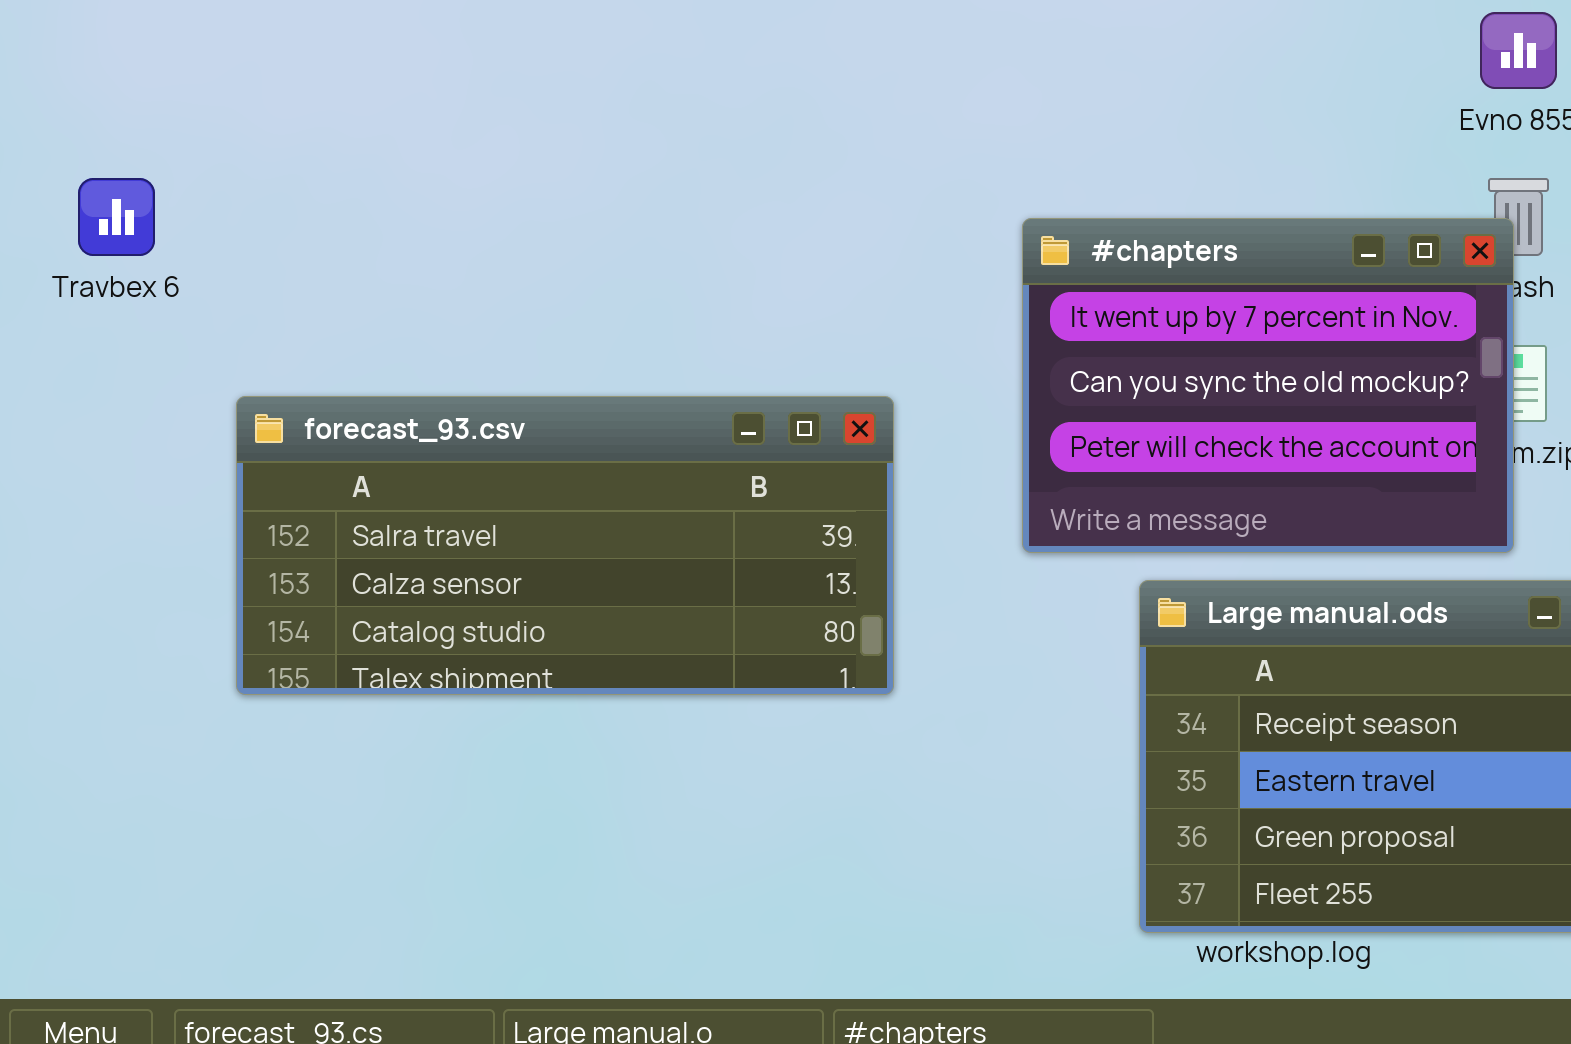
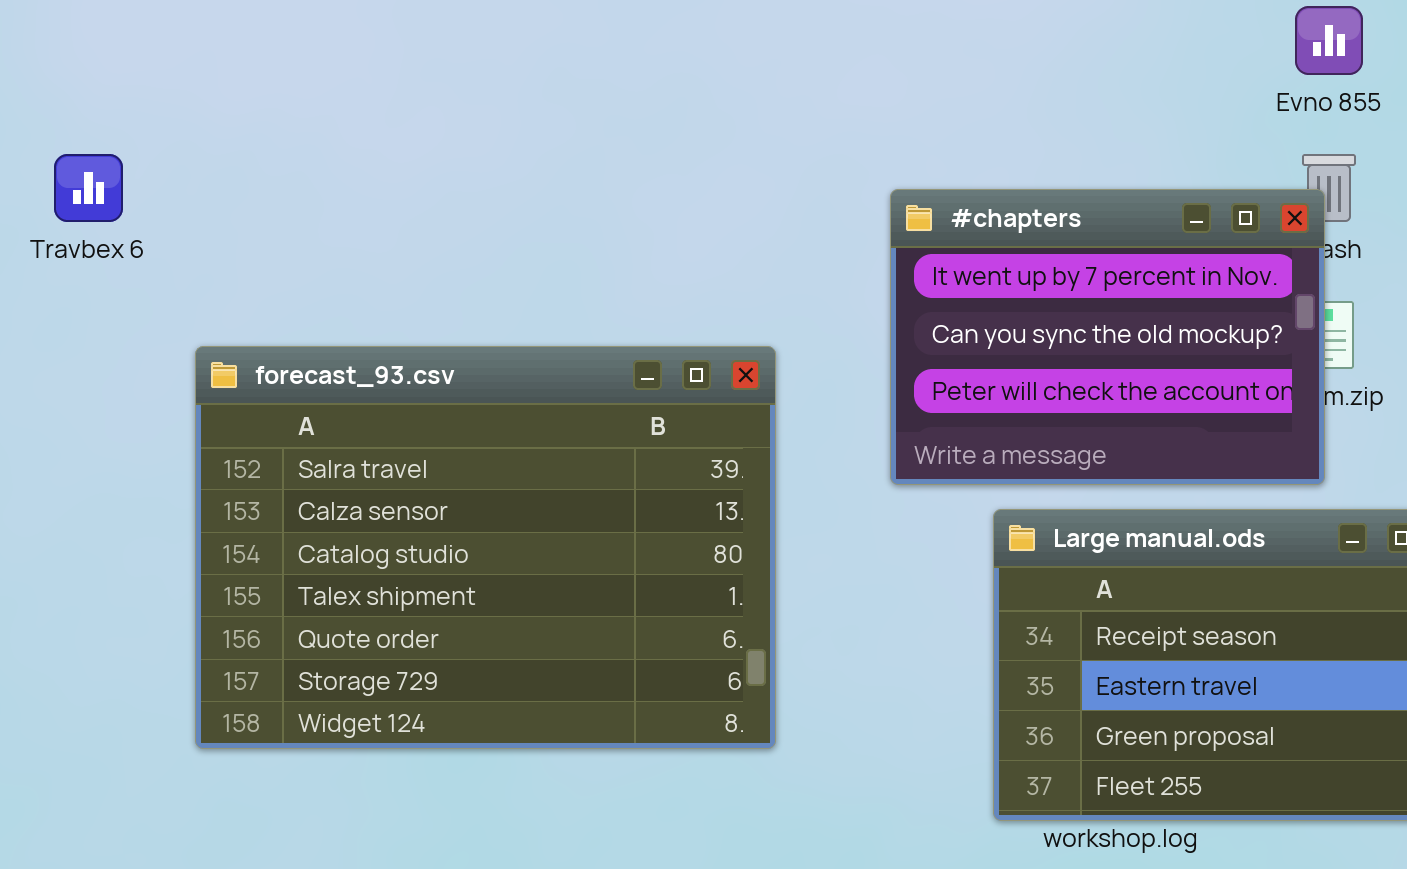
forecast_93.csv: [236,396,894,695] -> [195,346,776,749], resized

